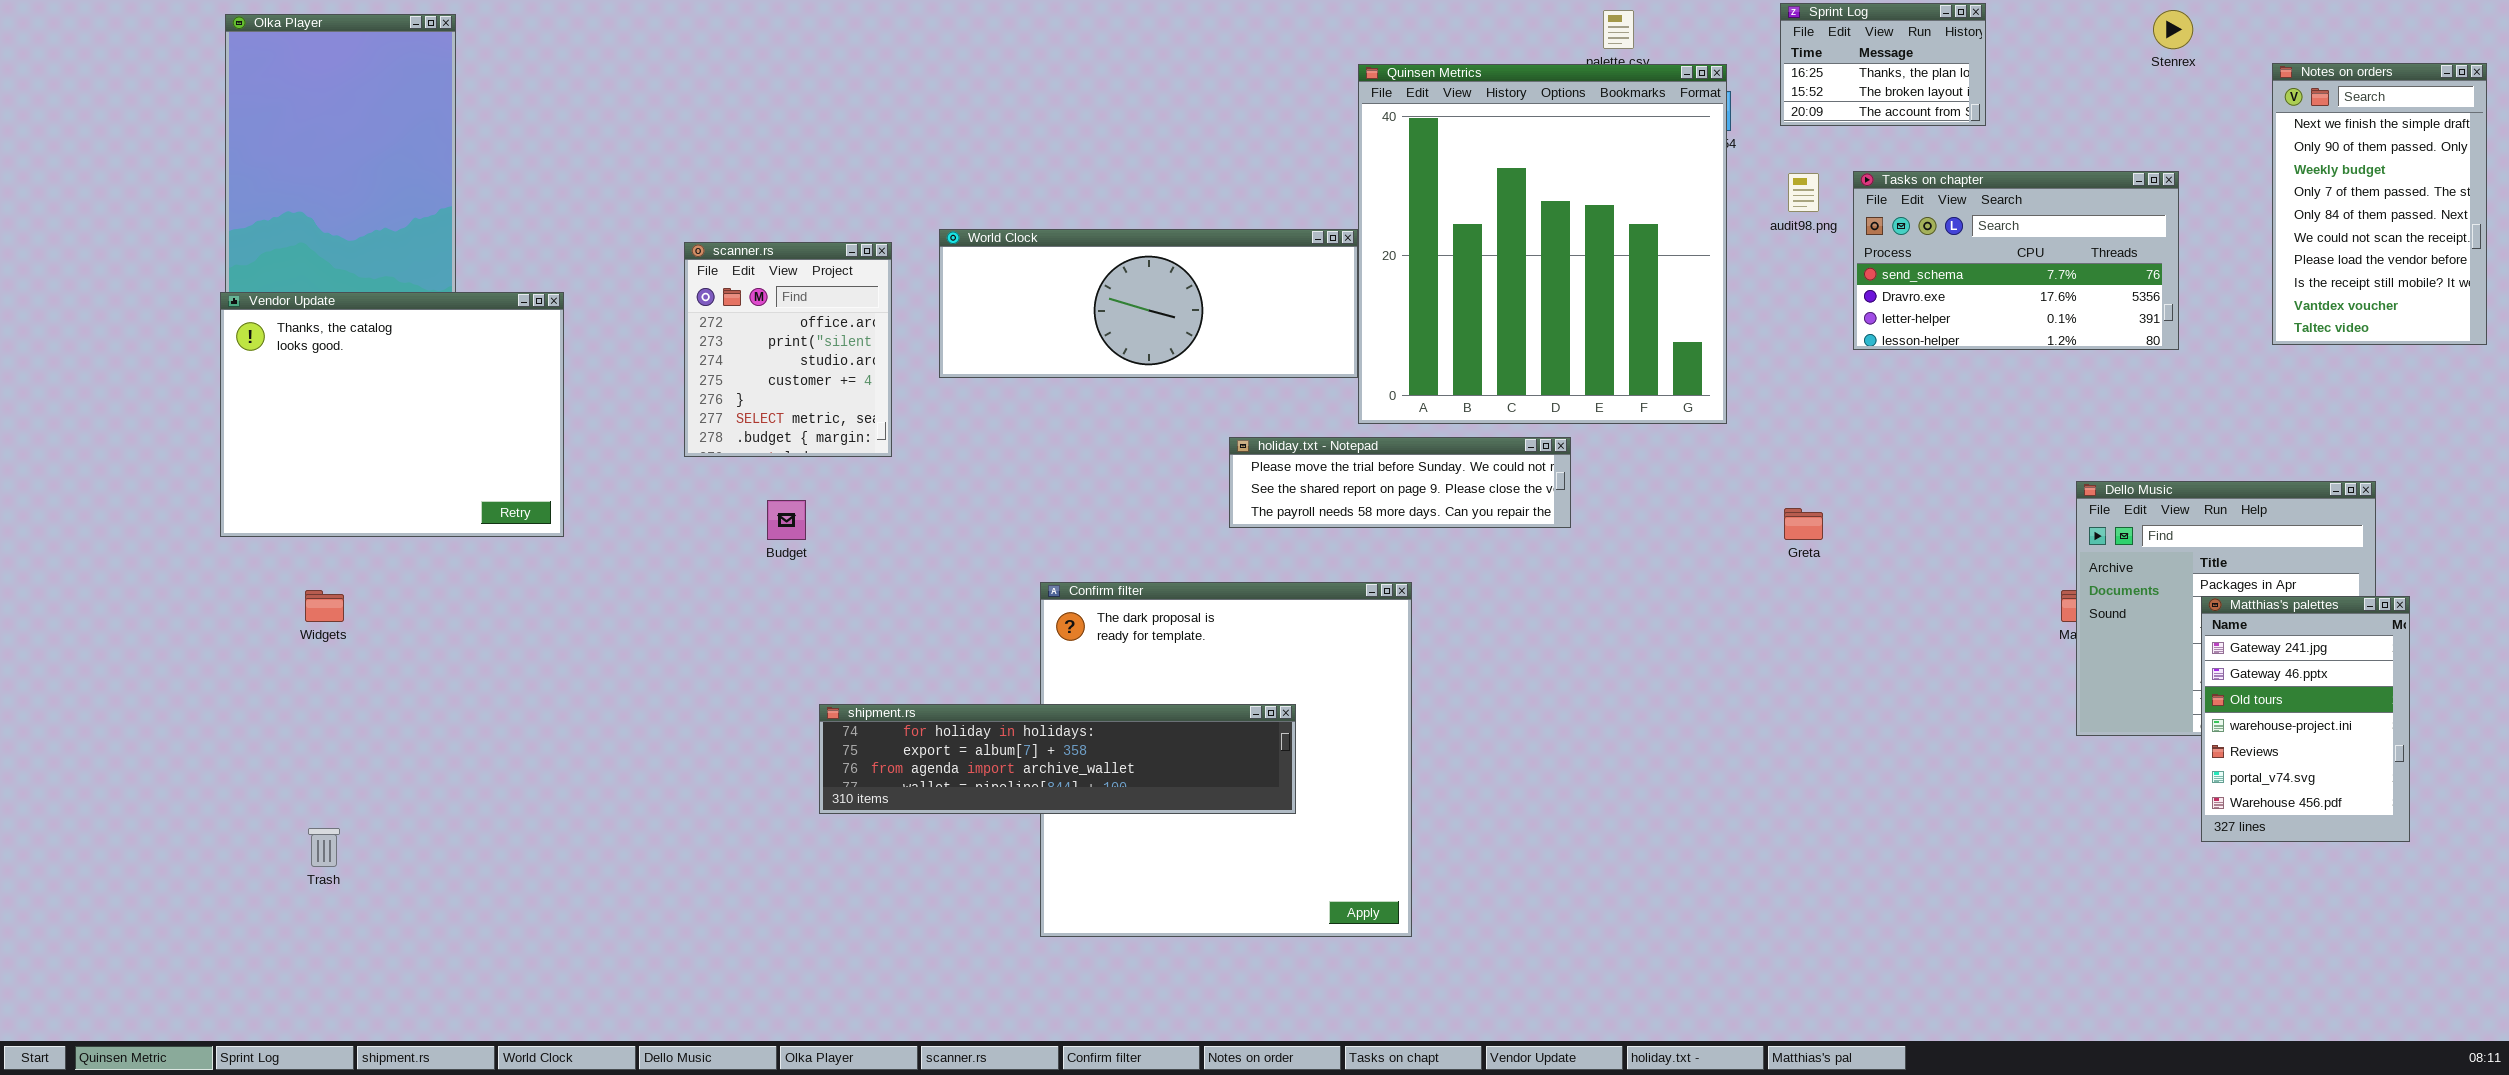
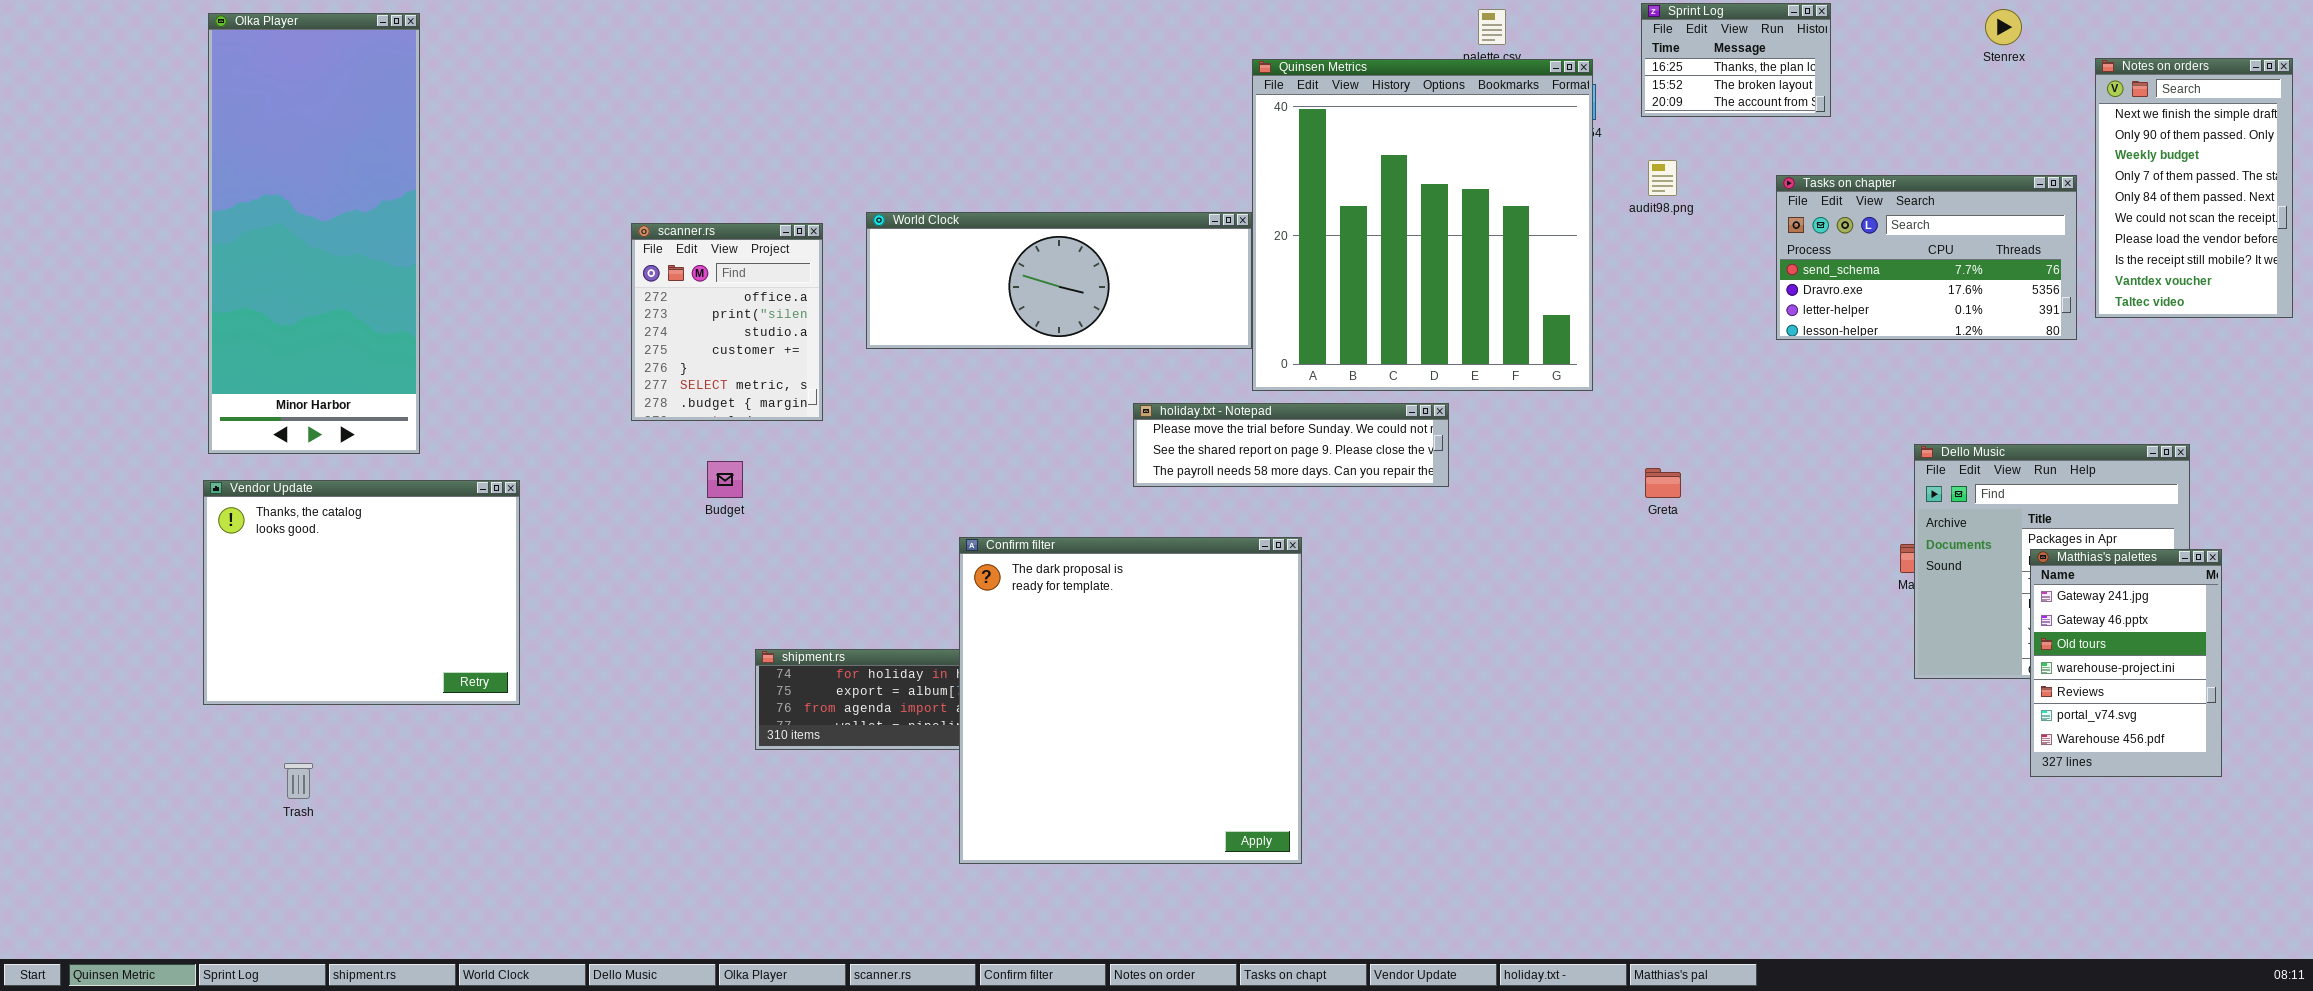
Tasks on chapter: [1853,171,2179,350] -> [1776,175,2077,340], moved
Vendor Update: [220,292,564,537] -> [203,480,520,705], moved
Confirm filter: [1040,582,1412,937] -> [959,537,1302,864], raised

